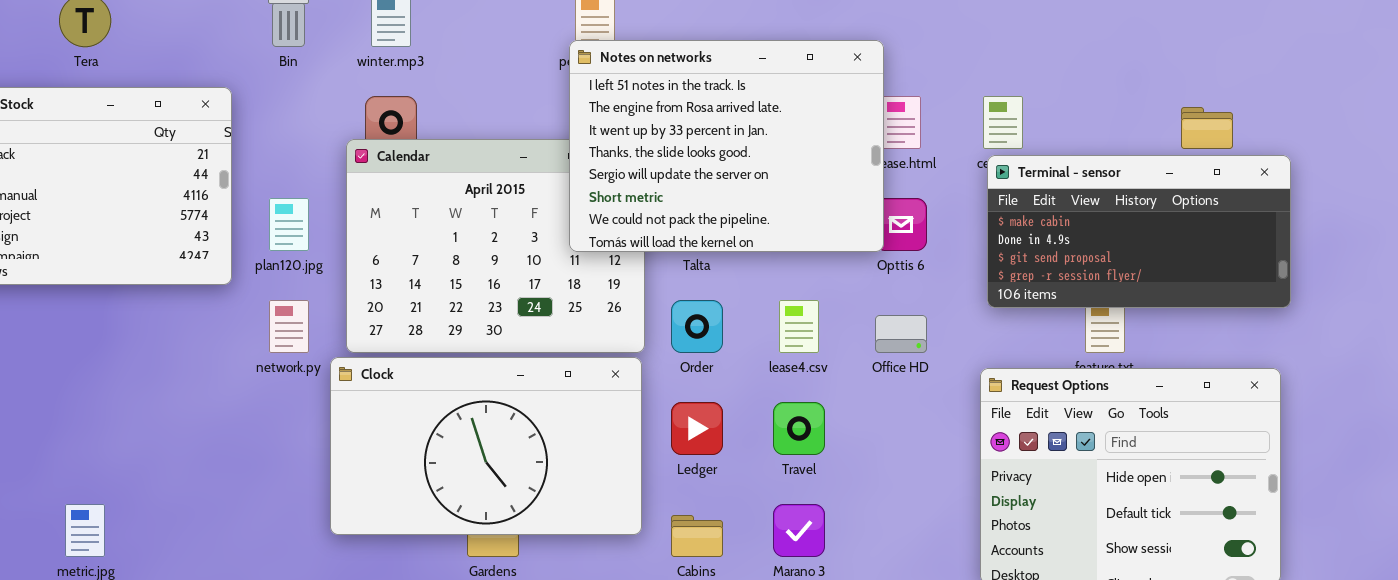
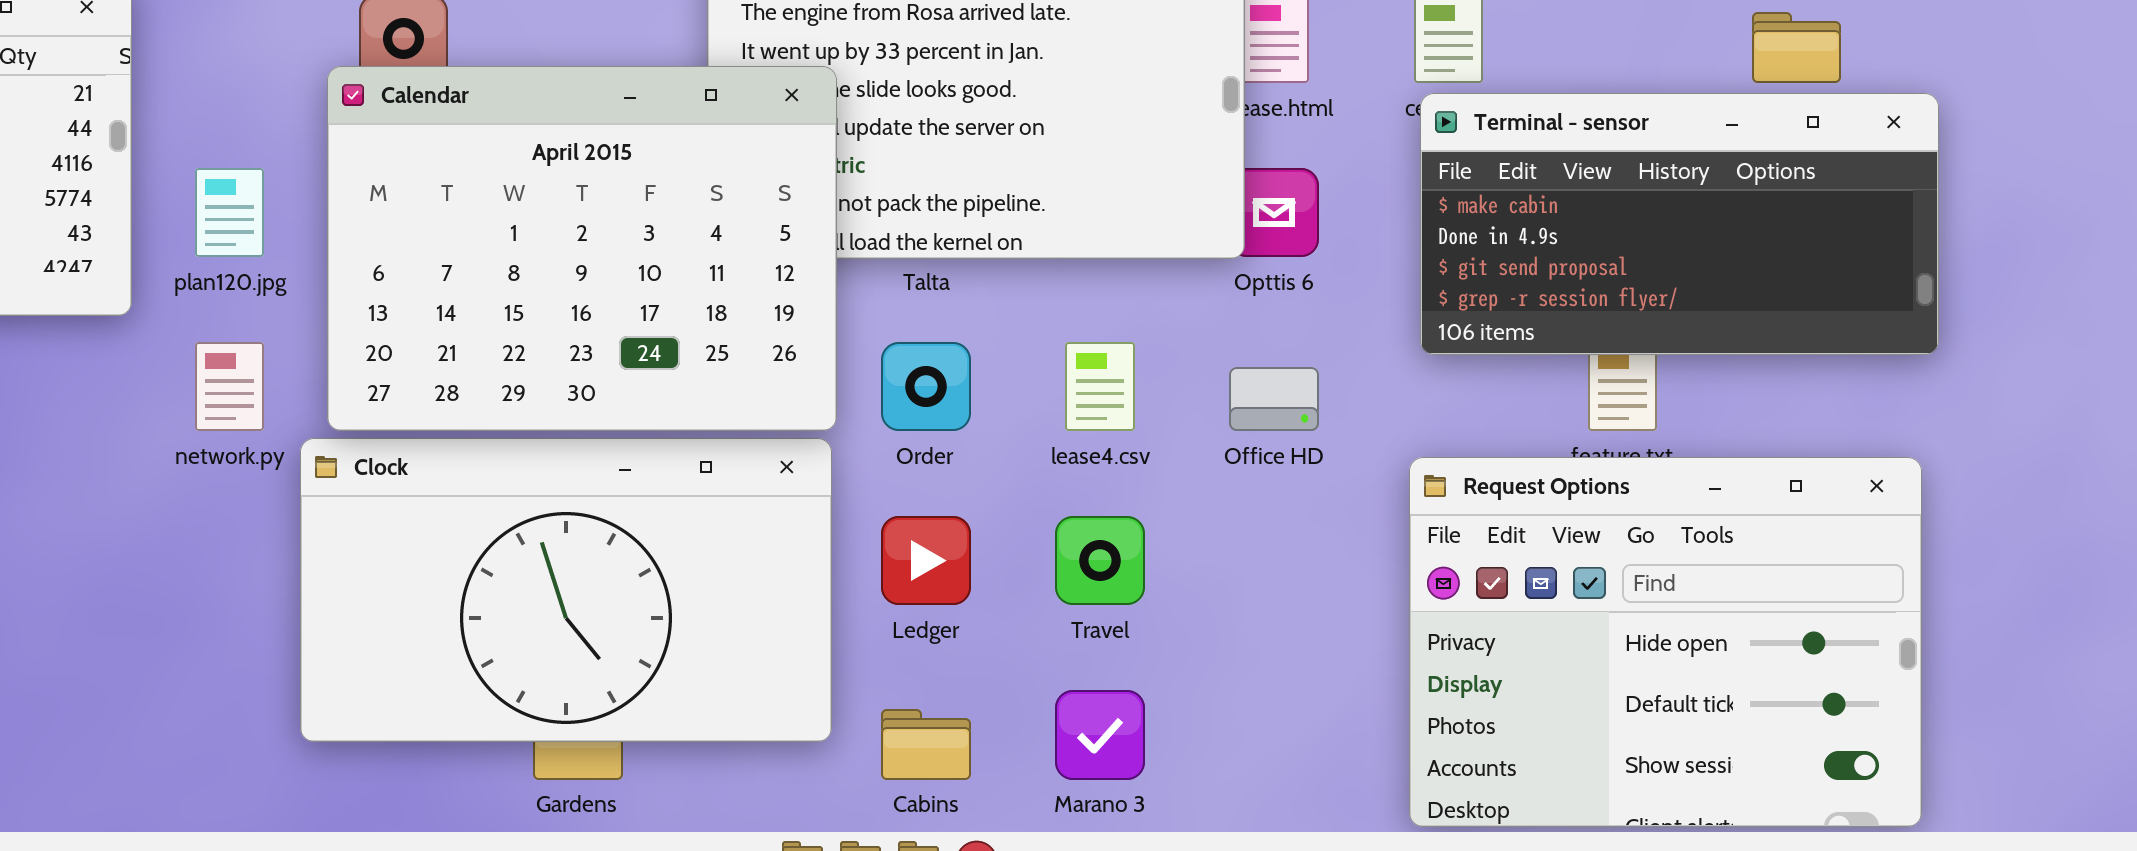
Calendar: [346,139,645,353] -> [327,66,837,431], raised

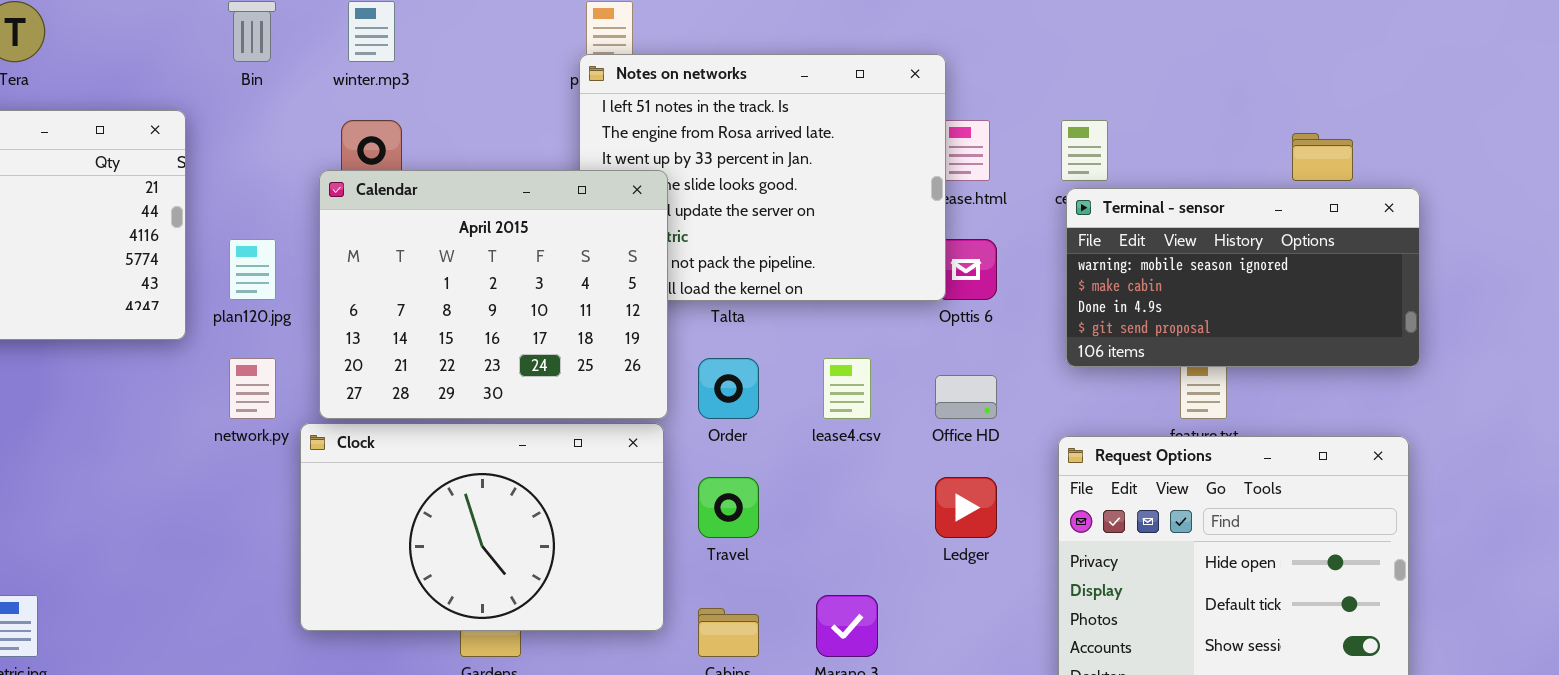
Terminal - sensor: [1420,93,1939,355] -> [1066,188,1420,367], scrolled up 1 row
Ledger: [881,516,971,605] -> [935,477,997,538], moved
Travel: [1055,516,1145,605] -> [698,477,759,538], moved

